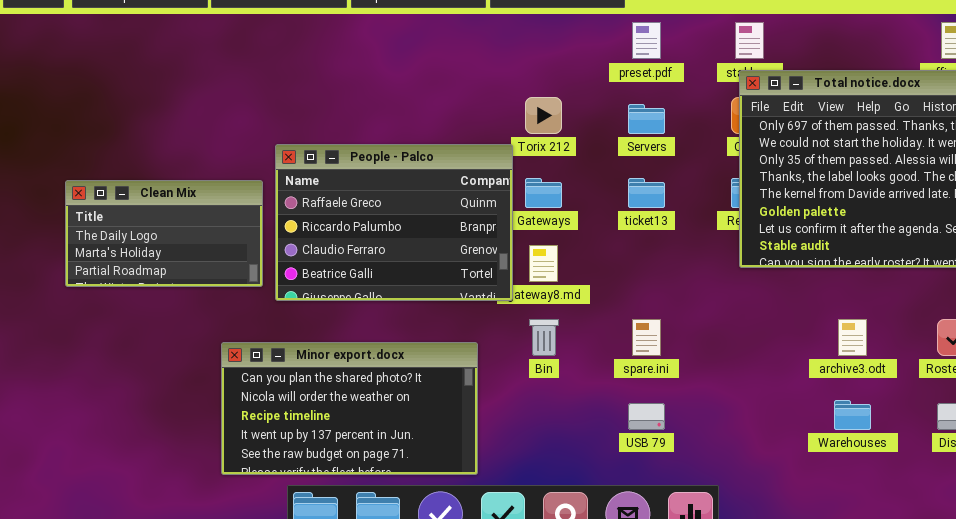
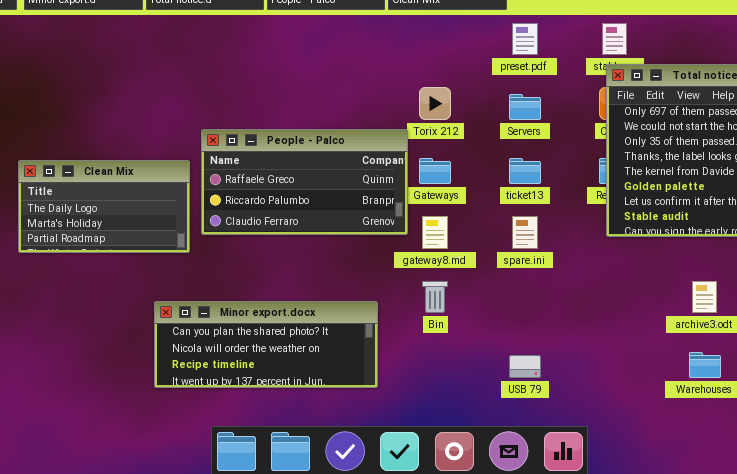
People - Palco: [275,144,513,301] -> [201,129,408,235], resized
spare.ini: [632,319,661,356] -> [512,216,538,249], moved
Minor export.docx: [221,342,478,475] -> [154,301,378,388], resized

